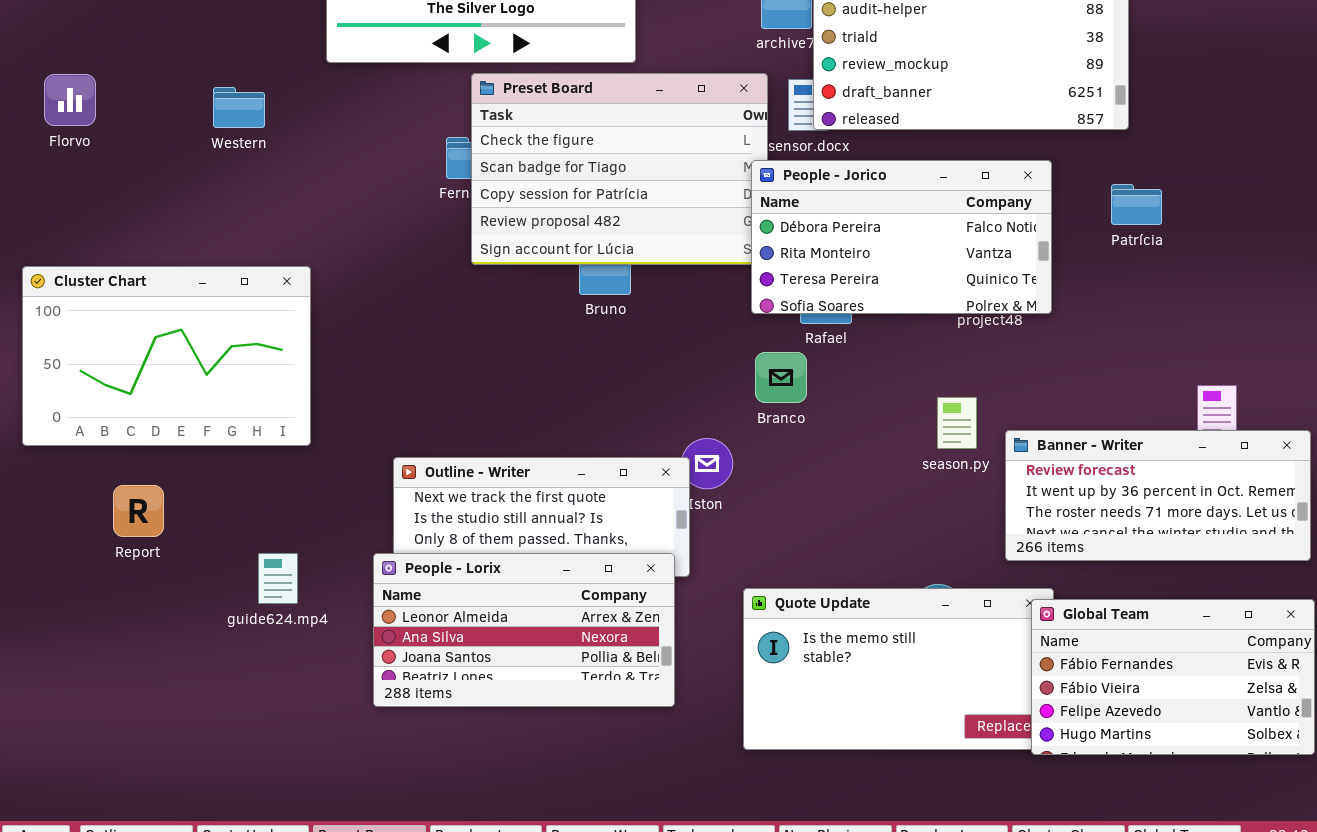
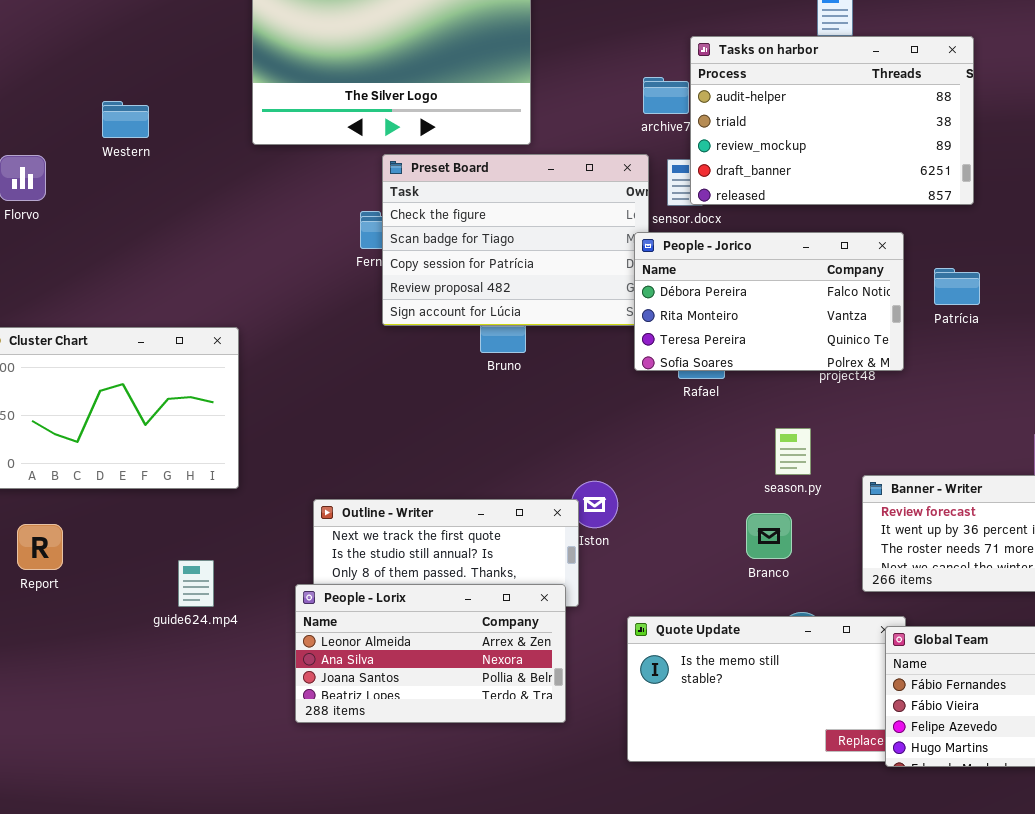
Western: [213,87,265,128] -> [102,101,149,138], moved
Patrícia: [1111,184,1162,225] -> [934,268,980,305], moved
Branco: [755,352,807,403] -> [746,513,792,559], moved
season.py: [937,397,977,449] -> [775,428,811,475], moved
Report: [113,485,164,537] -> [17,524,63,570], moved
guide624.mp4: [258,553,298,604] -> [178,560,214,607], moved

